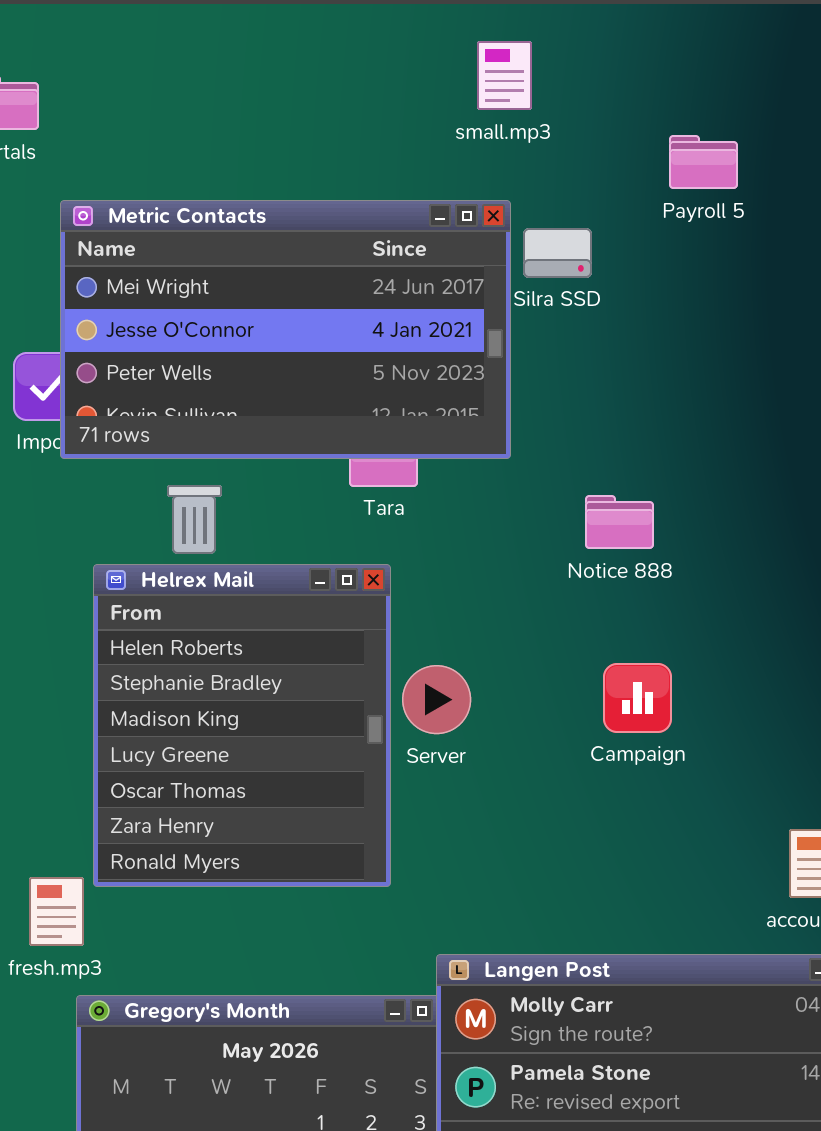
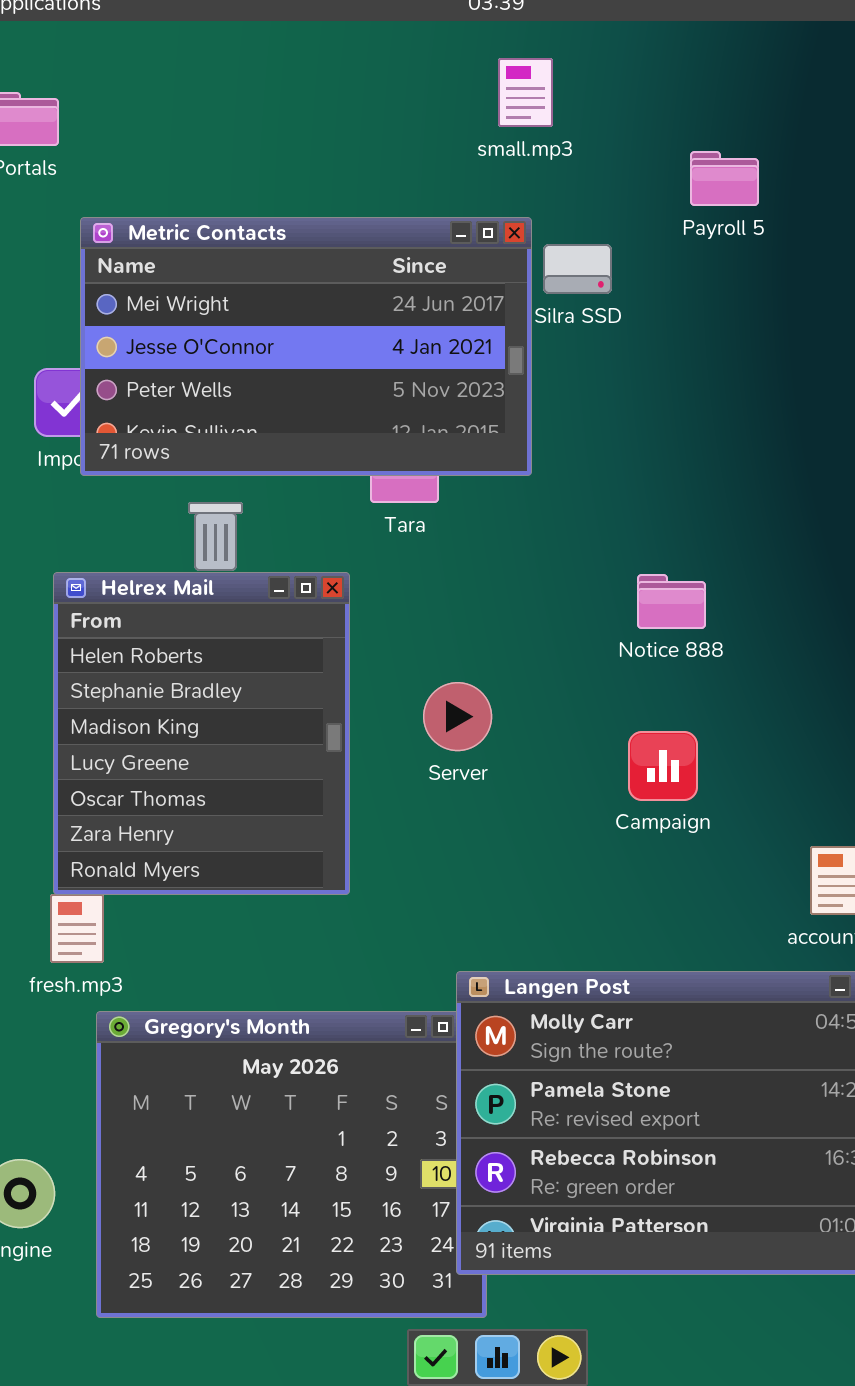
Notice 888: [585,495,654,549] -> [637,574,706,629], moved
Helrex Mail: [93,564,391,887] -> [53,572,350,895], moved
Campaign: [603,663,672,733] -> [628,731,698,801], moved

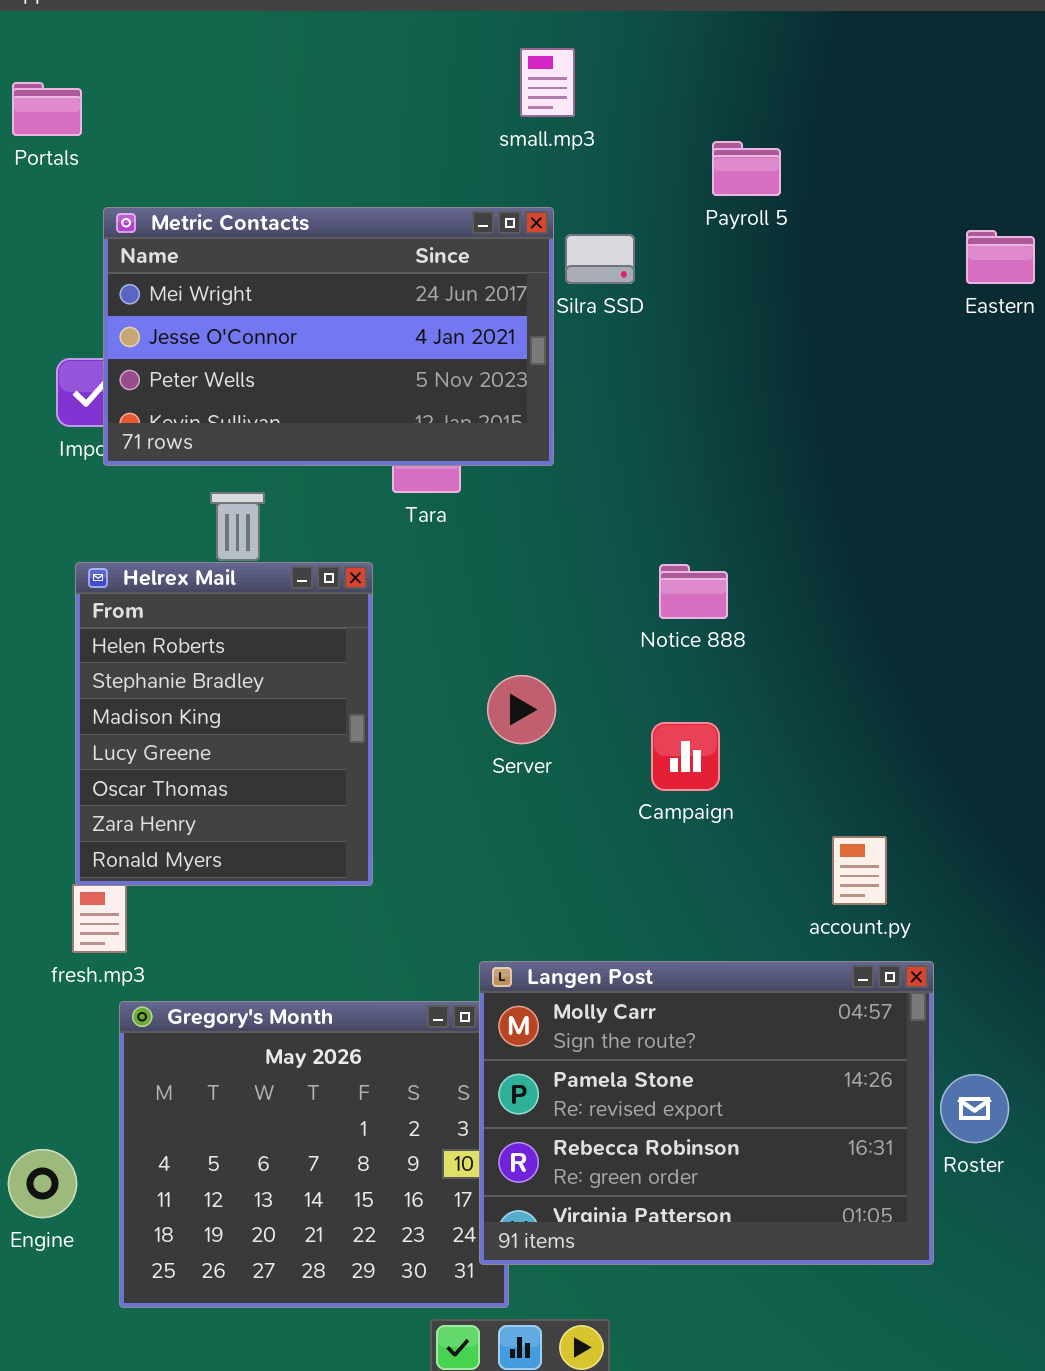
Server: [423,682,492,751] -> [487,675,556,744], moved

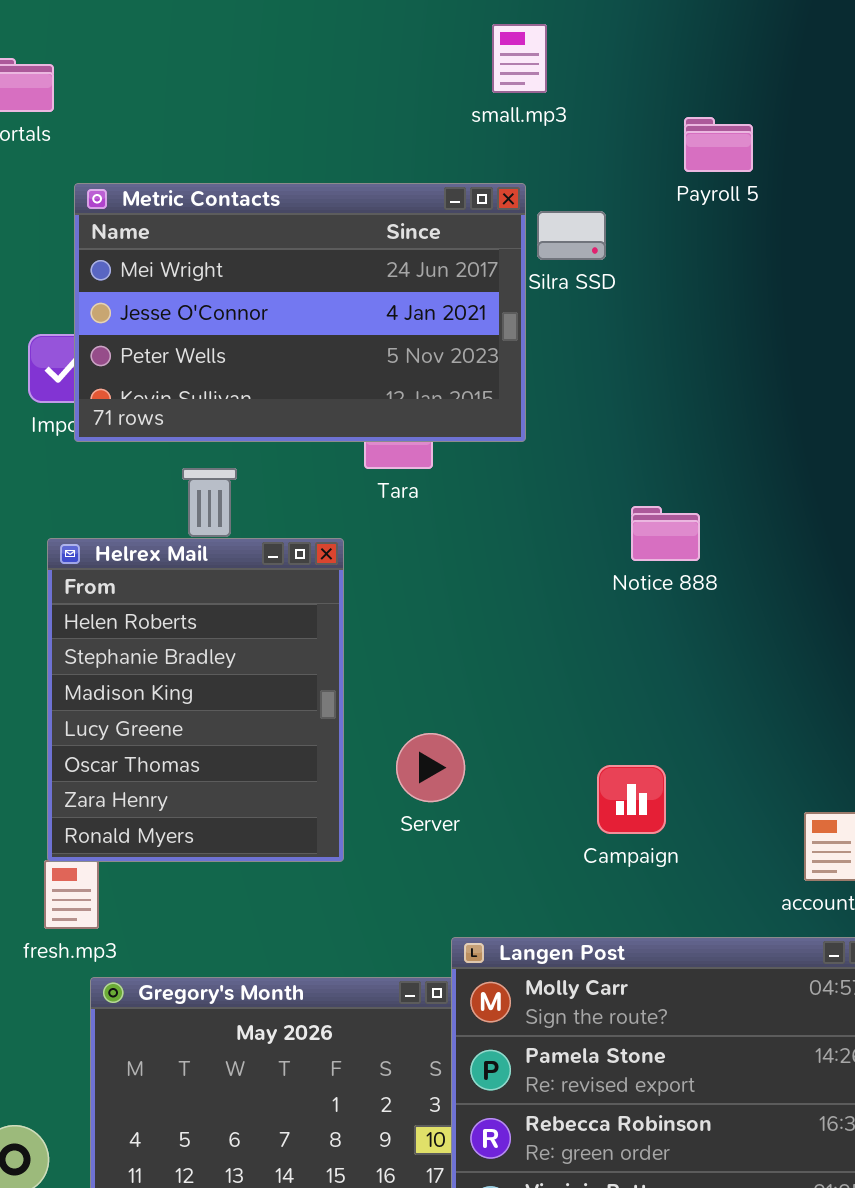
Notice 888: [659,564,728,619] -> [631,506,700,561], moved
Server: [487,675,556,744] -> [396,733,465,802], moved
Campaign: [651,722,720,791] -> [597,765,666,834], moved

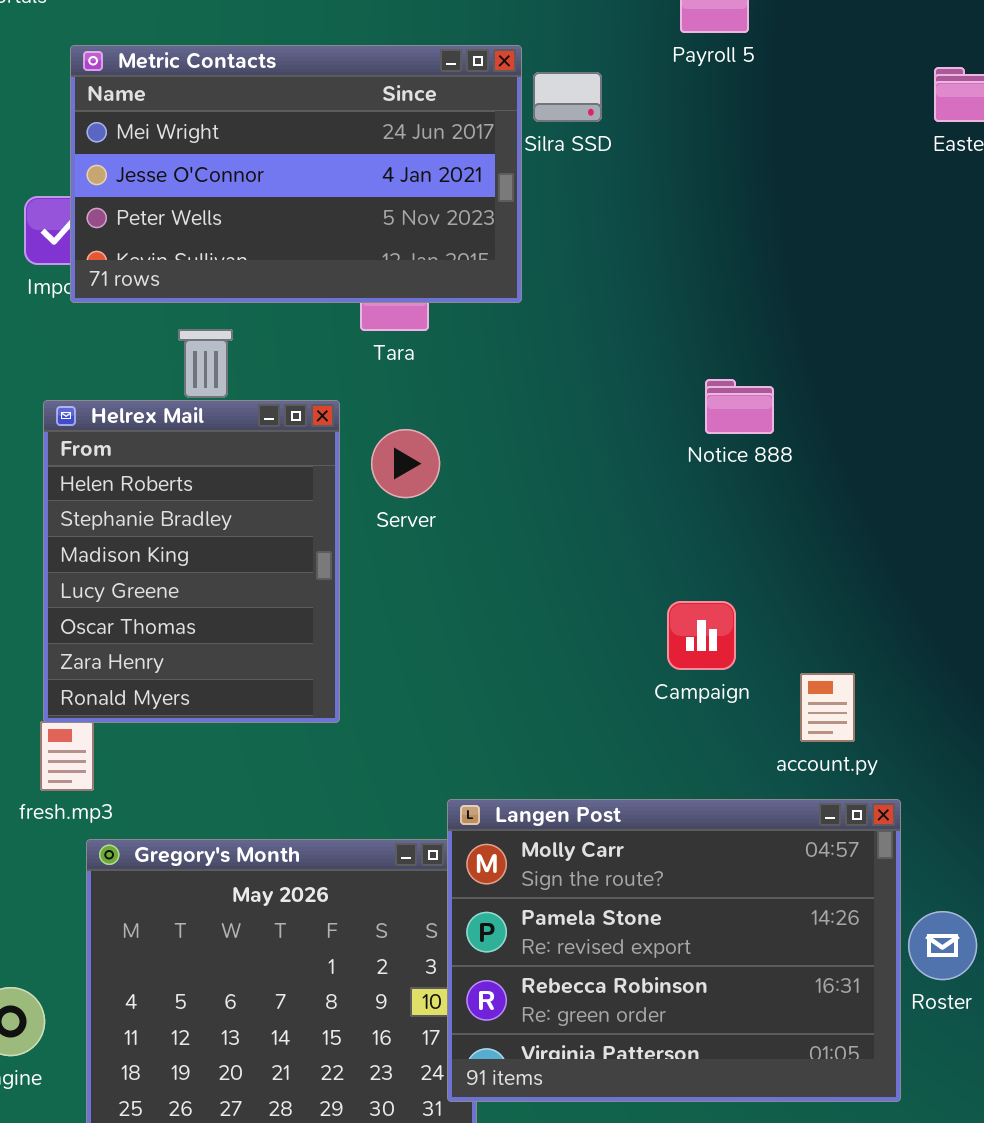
Notice 888: [631,506,700,561] -> [705,379,774,434], moved
Server: [396,733,465,802] -> [371,429,440,498], moved
Campaign: [597,765,666,834] -> [667,601,736,670], moved

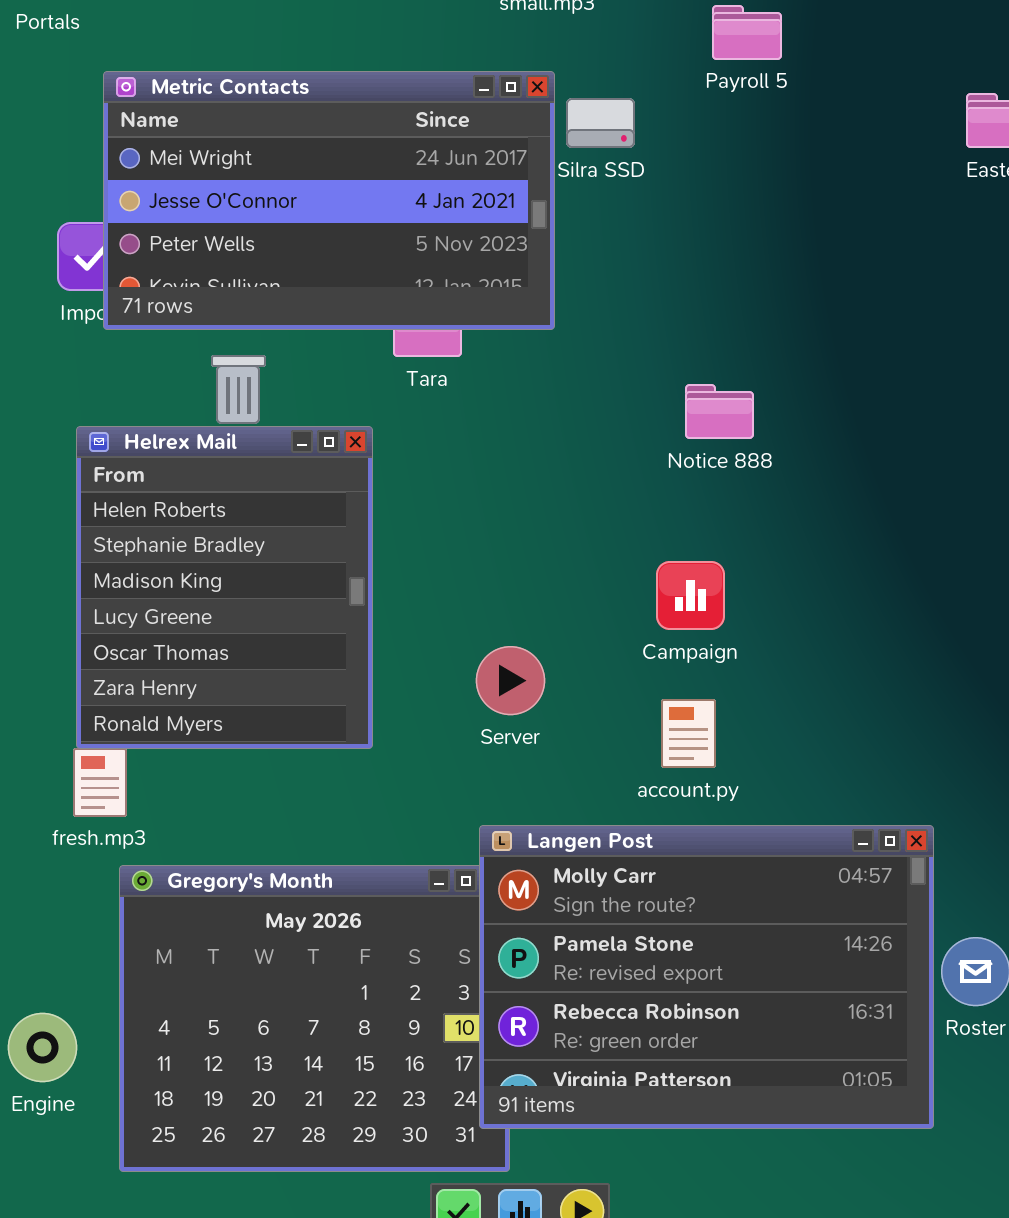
Notice 888: [705,379,774,434] -> [685,384,754,439], moved
Server: [371,429,440,498] -> [476,646,545,715], moved
Campaign: [667,601,736,670] -> [656,561,725,630], moved
account.py: [800,673,855,742] -> [661,699,716,768], moved

